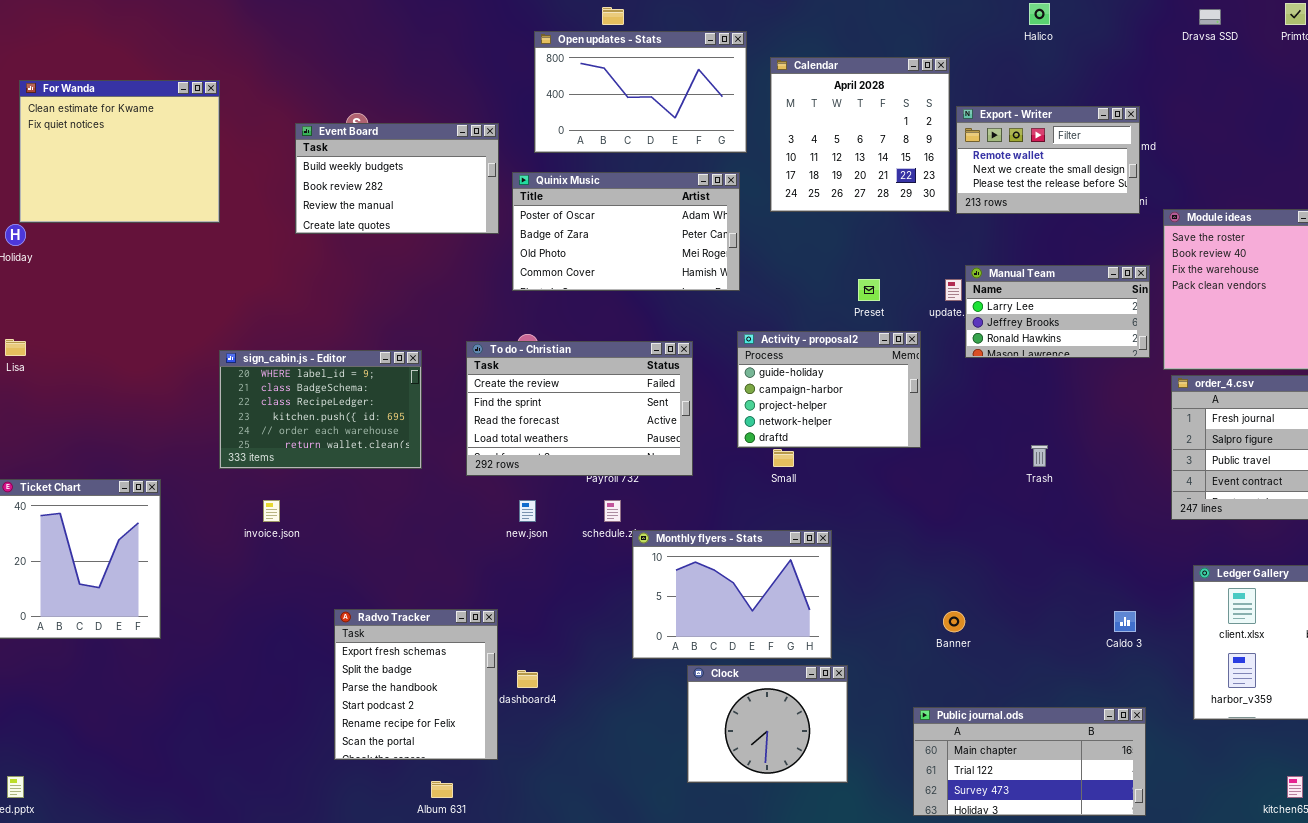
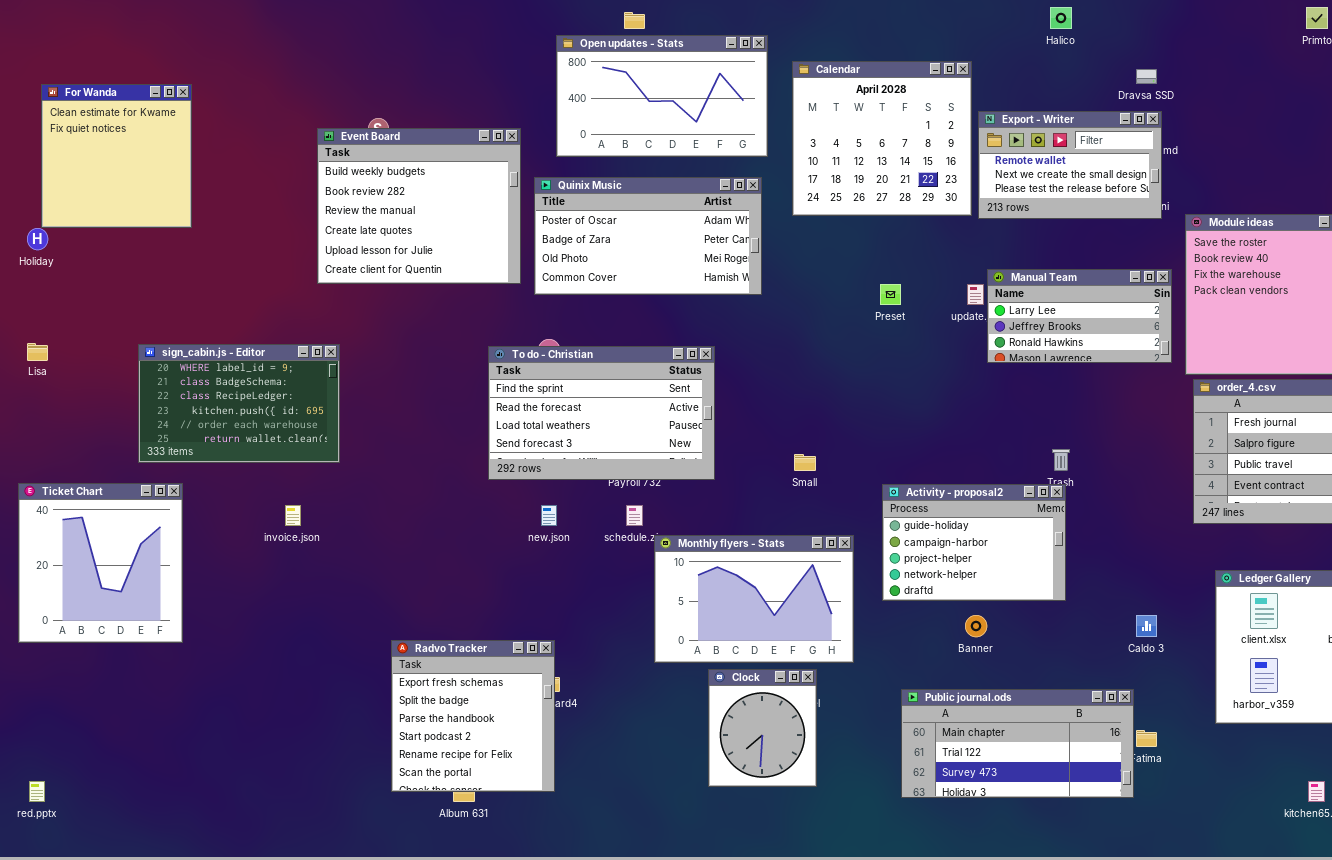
Dravsa SSD: [1199,9,1221,25] -> [1136,69,1157,84], moved
For Wanda: [19,80,220,223] -> [41,84,192,228], resized
Event Board: [295,123,499,234] -> [317,128,521,284], resized
Activity - proposal2: [737,331,921,448] -> [882,484,1066,601], moved
To do - Christian: [466,341,693,476] -> [488,346,715,480], scrolled down 1 row
sign_cabin.js - Editor: [219,350,422,469] -> [138,344,340,463], moved
Radvo Tracker: [334,609,498,760] -> [391,640,555,792], moved
Clock: [687,665,848,783] -> [708,669,817,787], resized
Public journal.ods: [913,707,1146,816] -> [901,689,1134,798], moved

